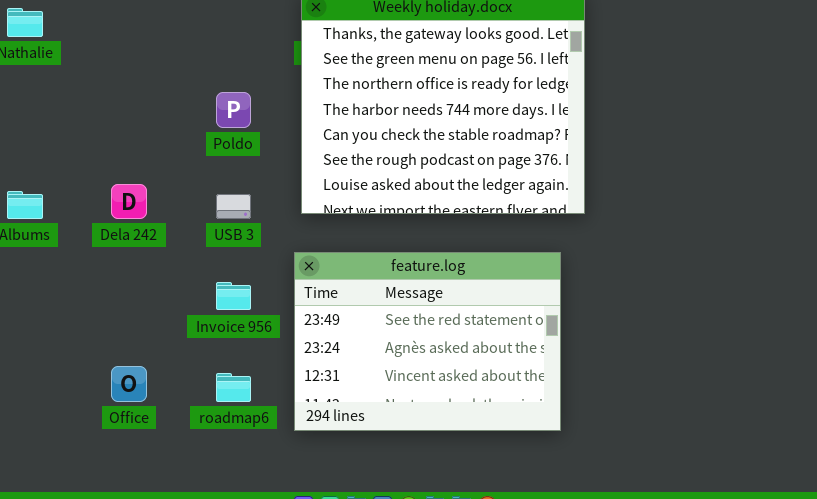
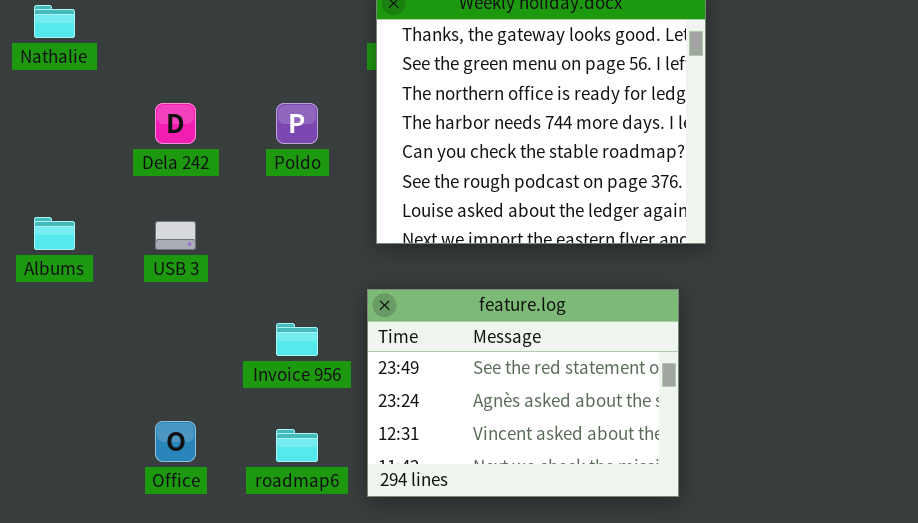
Dela 242: [111,184,147,219] -> [155,103,196,144], moved
USB 3: [216,194,251,219] -> [155,221,196,250], moved

